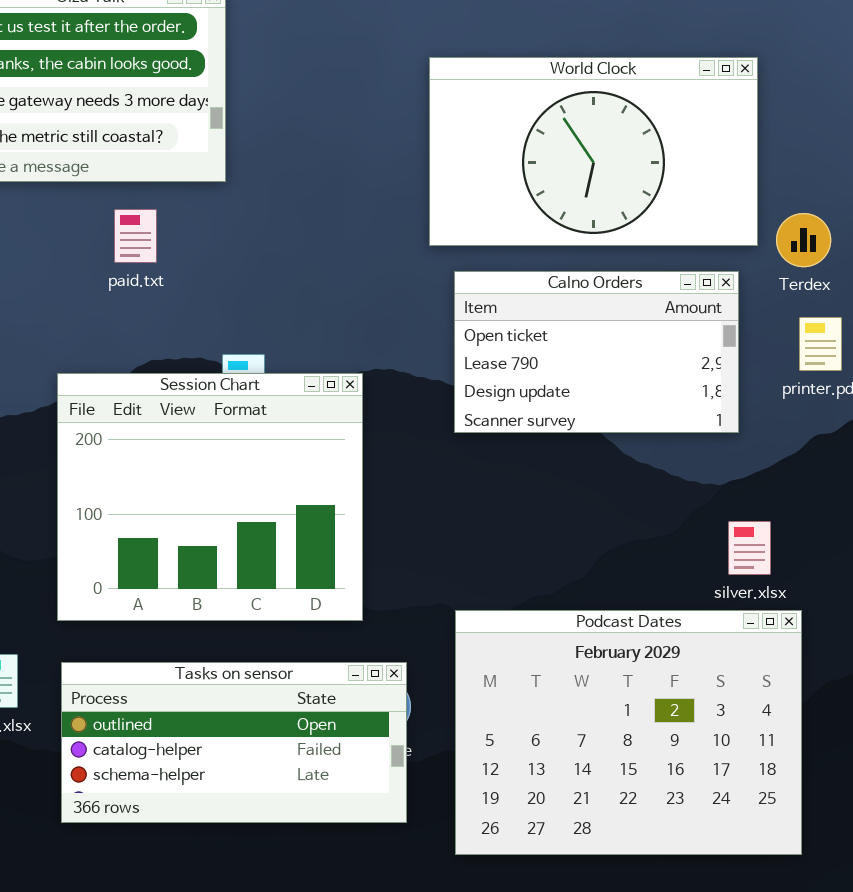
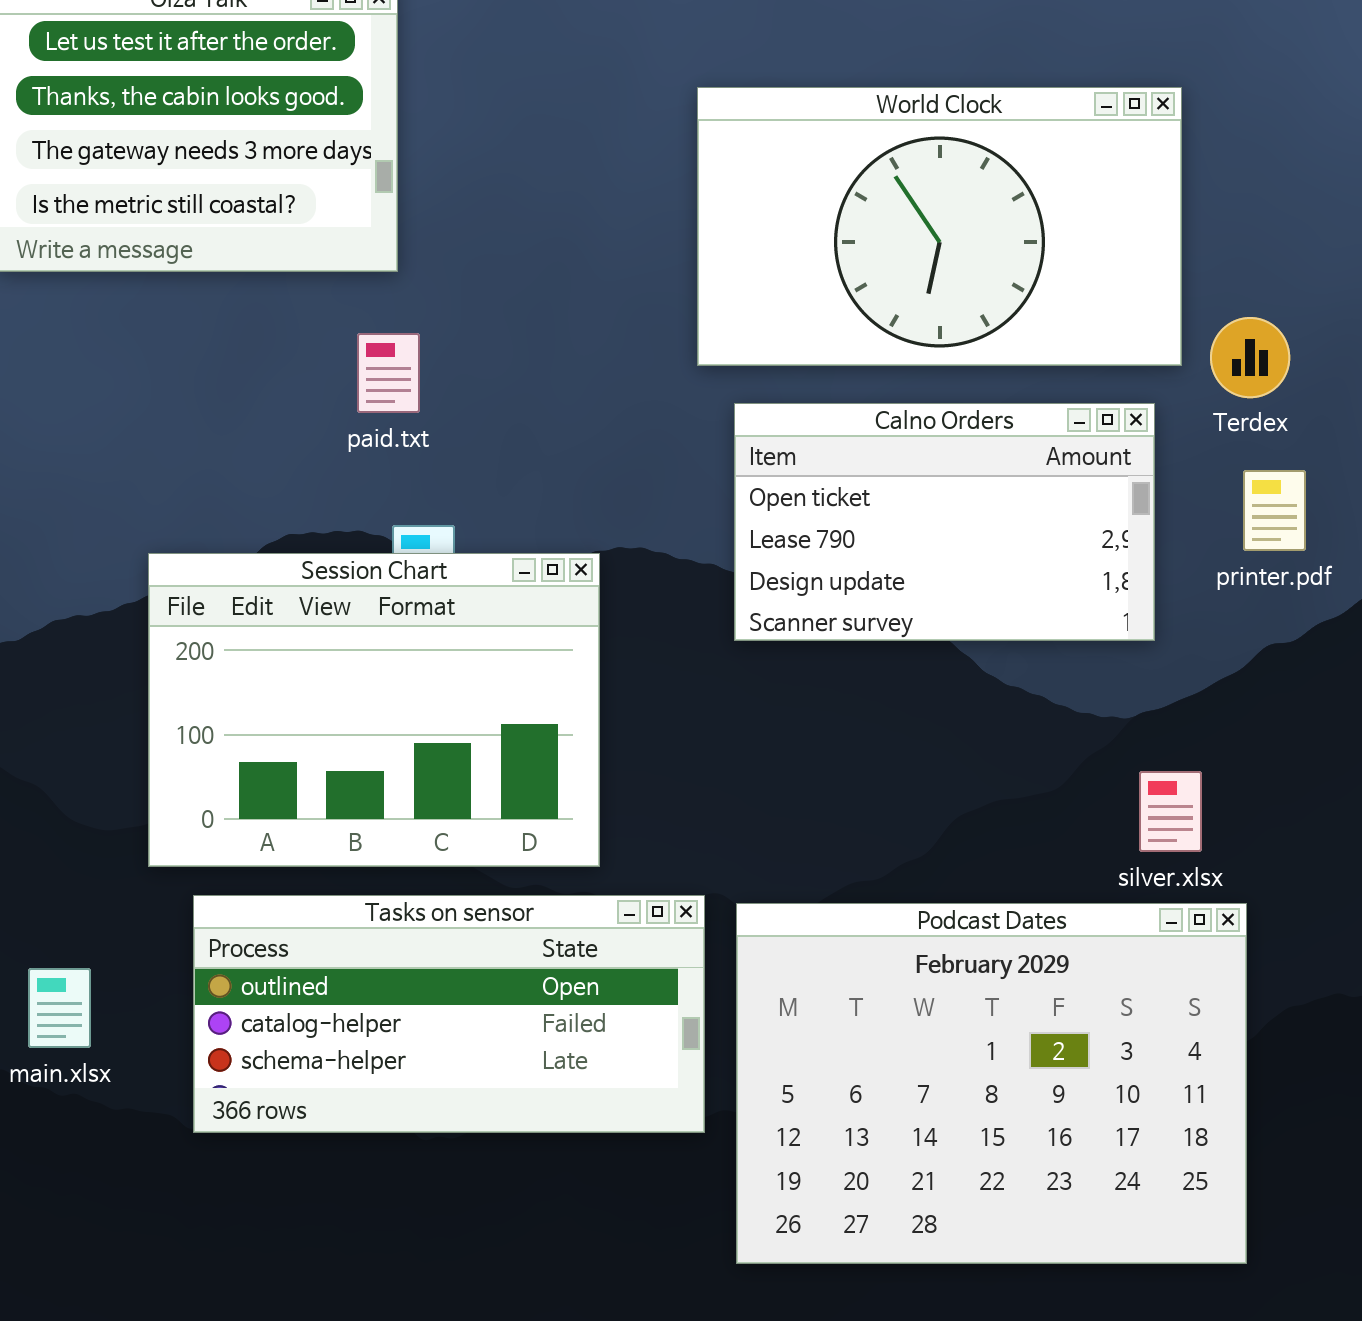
paid.txt: [114,209,157,263] -> [357,333,420,413], moved
Session Chart: [57,373,363,621] -> [148,553,600,867], resized
Tasks on sensor: [61,662,407,823] -> [193,895,705,1133], moved

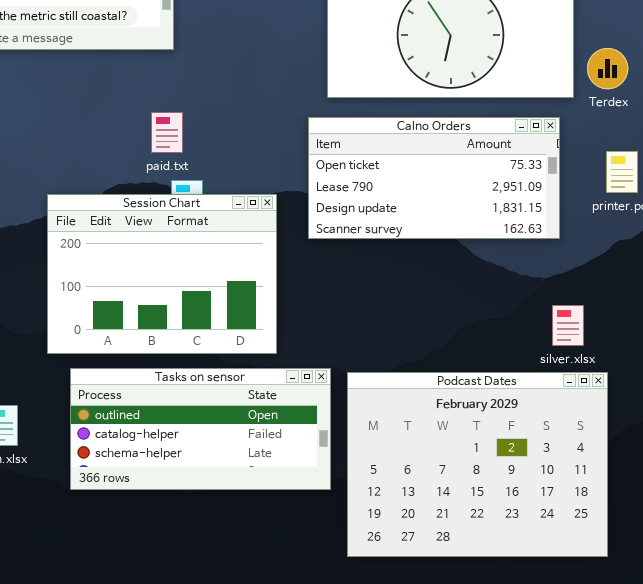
Terdex: [1210,317,1290,398] -> [587,48,628,89], moved
paid.txt: [357,333,420,413] -> [151,112,183,153], moved
Calno Orders: [734,403,1155,641] -> [308,117,560,239], resized

